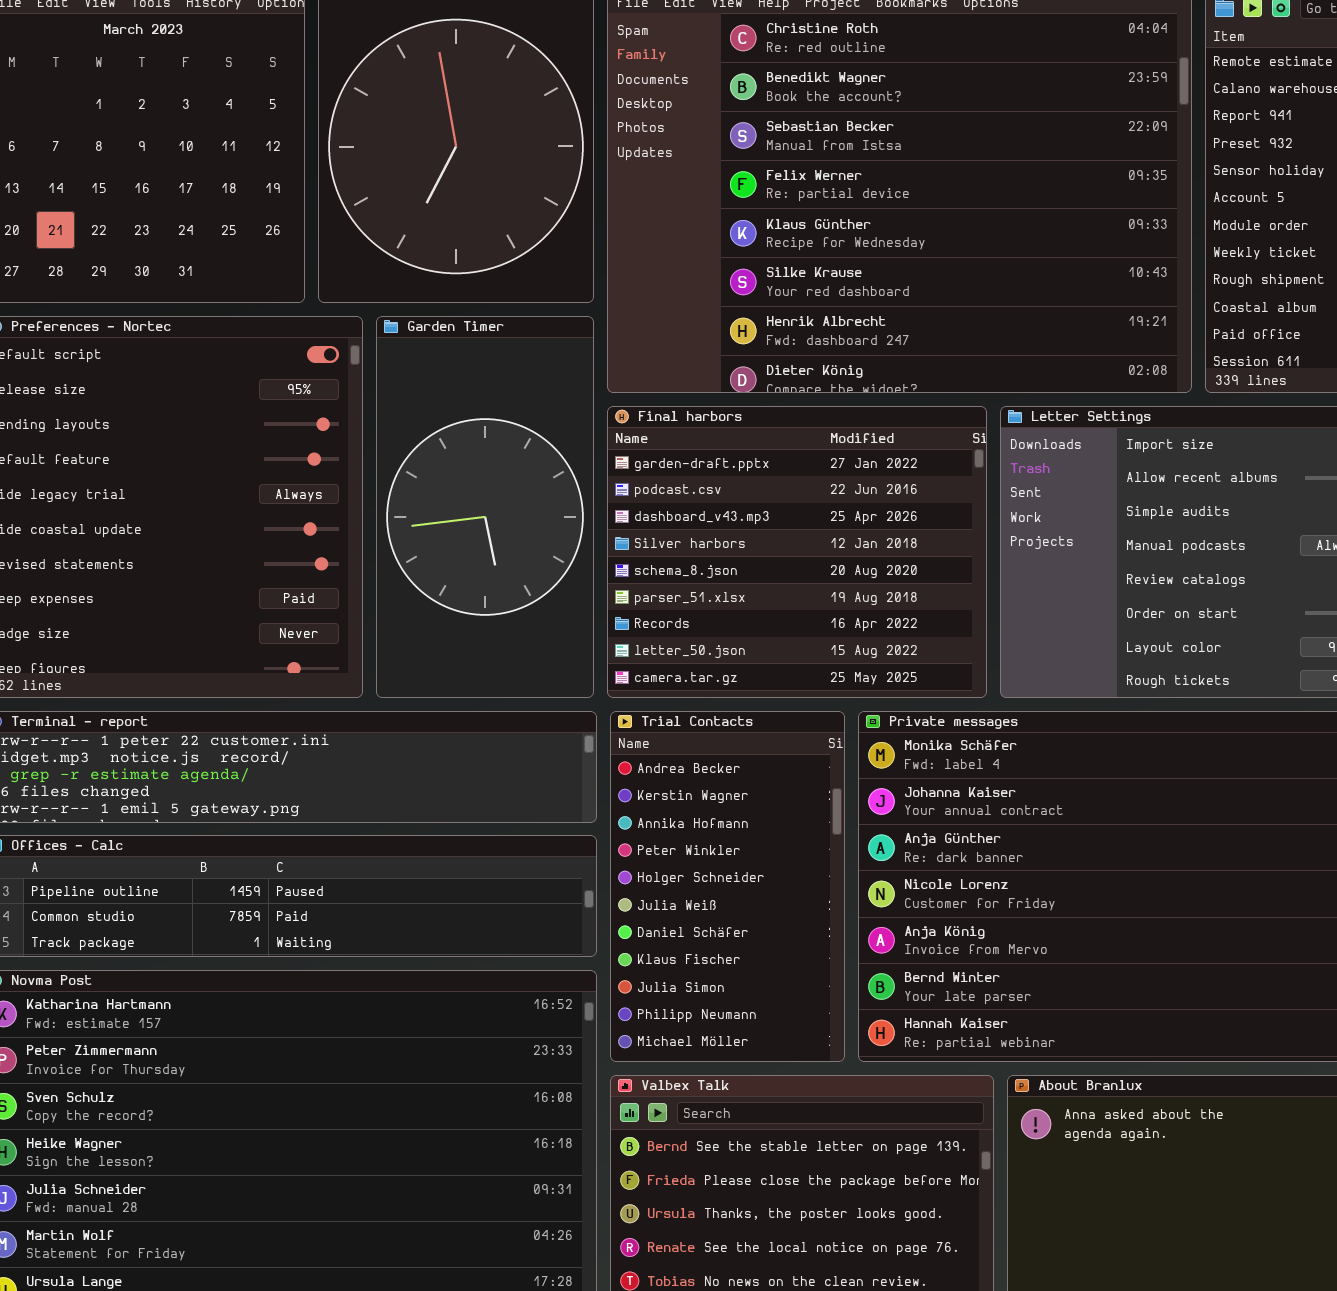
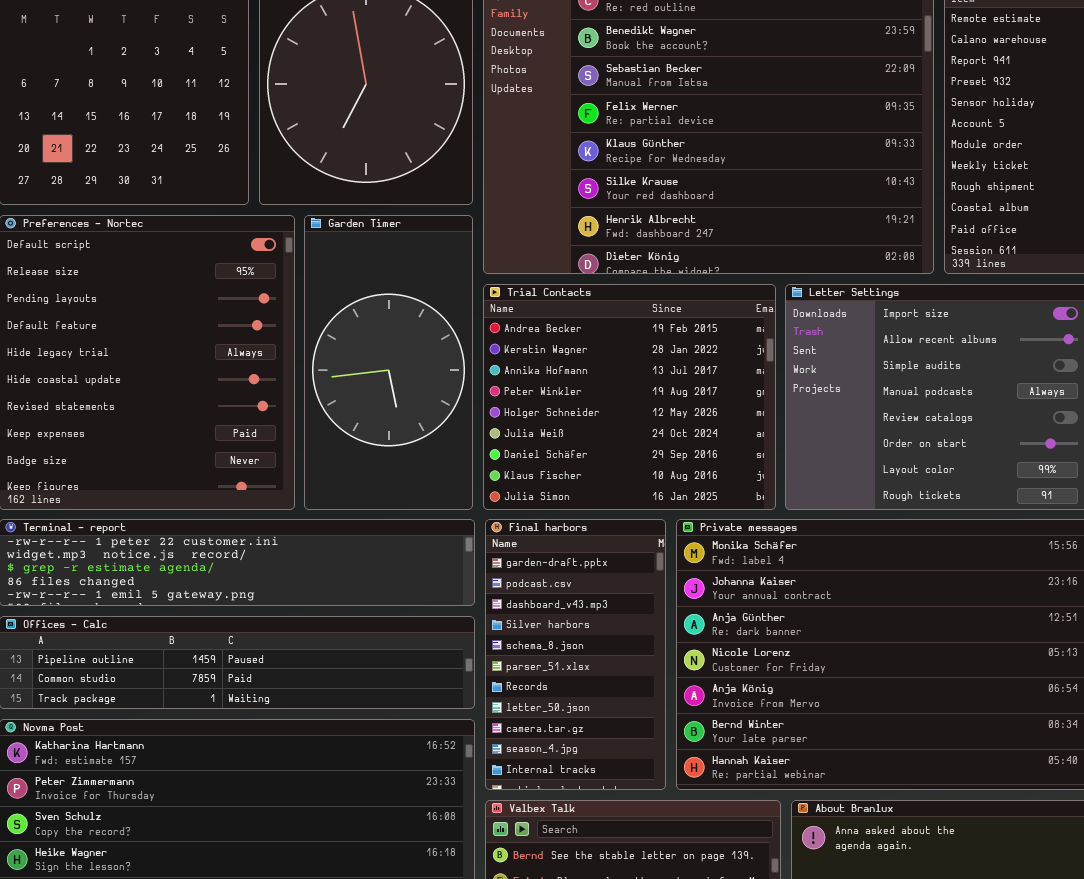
Final harbors: [607,406,987,698] -> [485,519,666,790], moved, resized
Trial Contacts: [610,711,845,1062] -> [483,284,776,510], moved, resized

